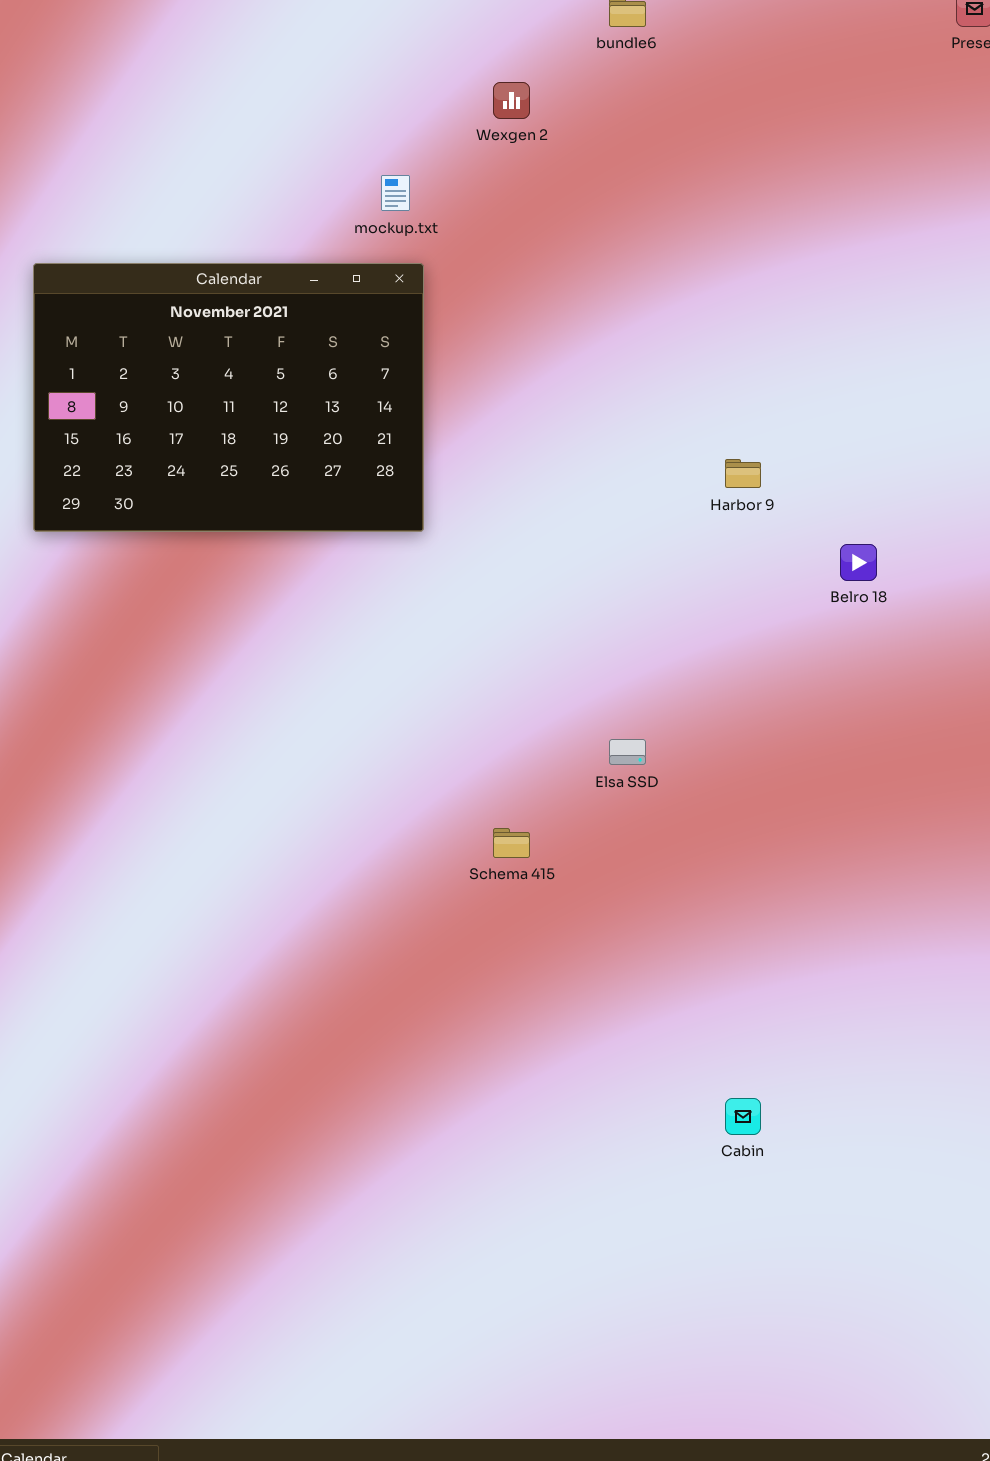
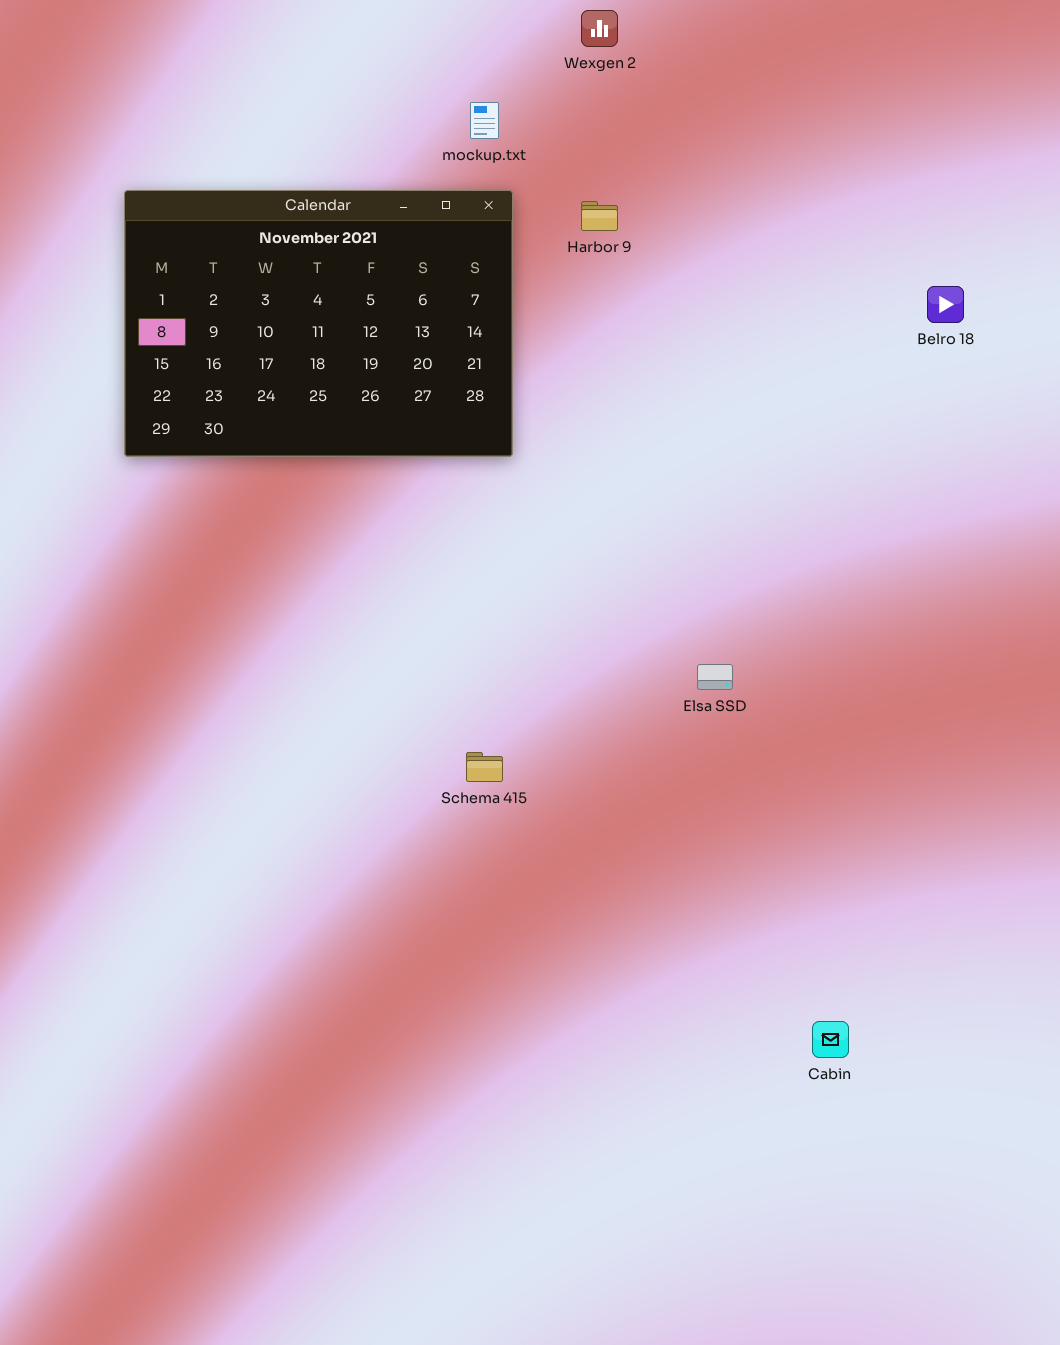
Harbor 9: [725,459,761,488] -> [581,201,618,231], moved
Belro 18: [840,544,877,581] -> [927,286,964,323], moved
Schema 415: [493,828,530,858] -> [466,752,503,782], moved

